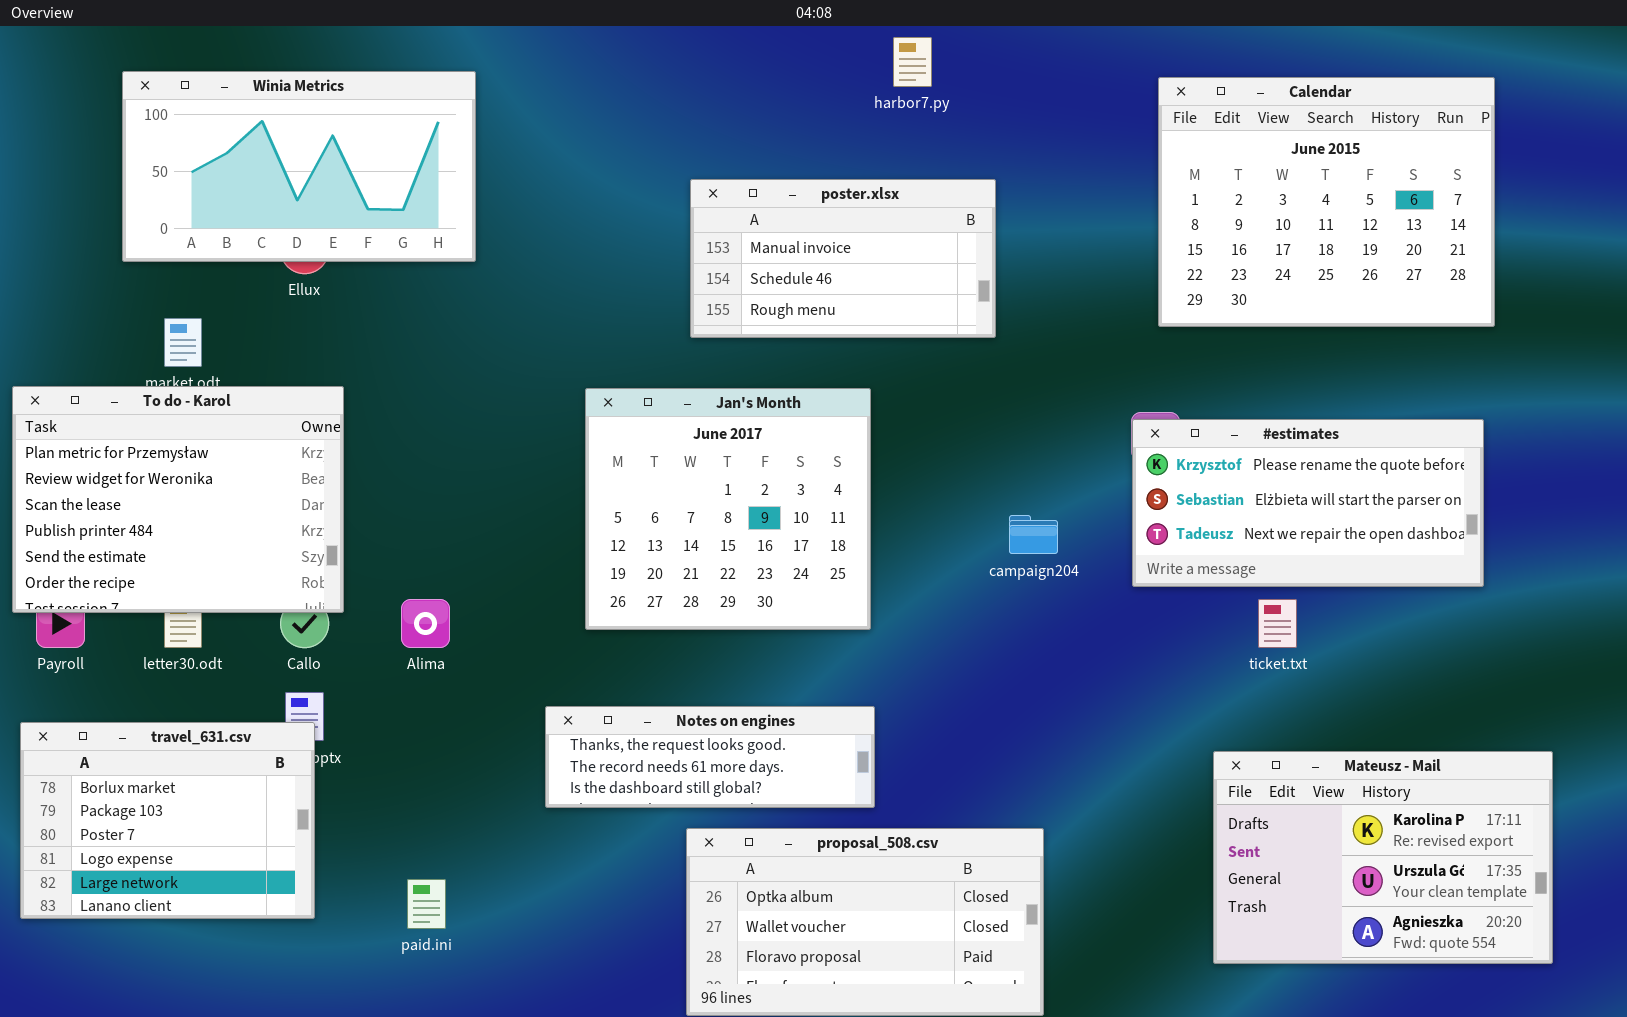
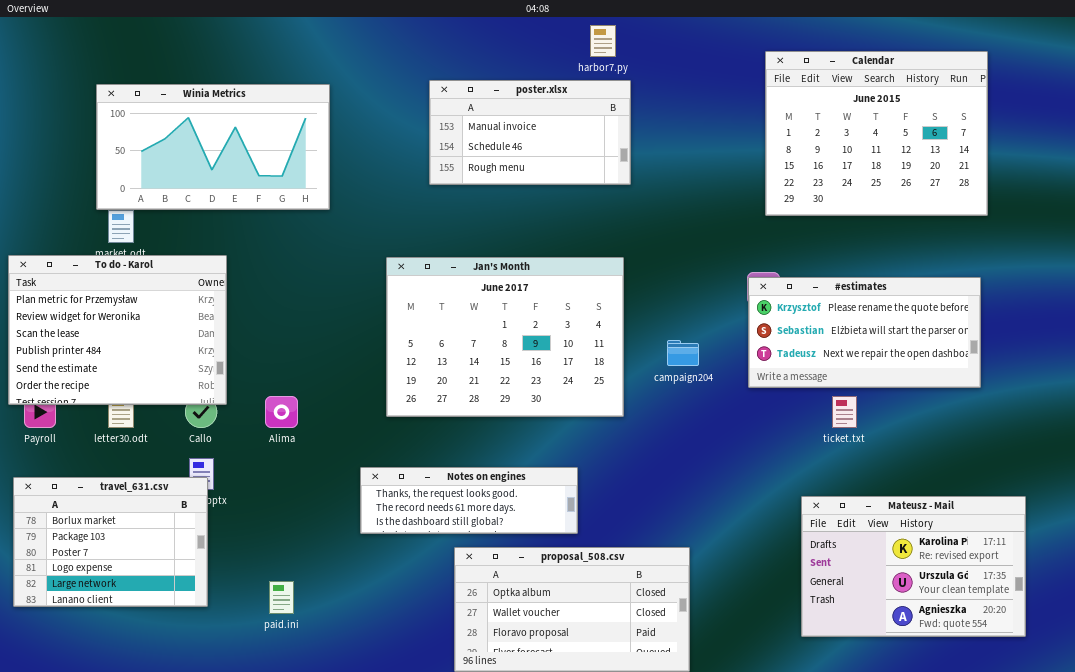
Winia Metrics: [122,71,476,262] -> [96,84,330,210], moved
poster.xlsx: [690,179,996,338] -> [429,80,631,185], moved
Jan's Month: [585,388,871,630] -> [386,257,624,417], resized

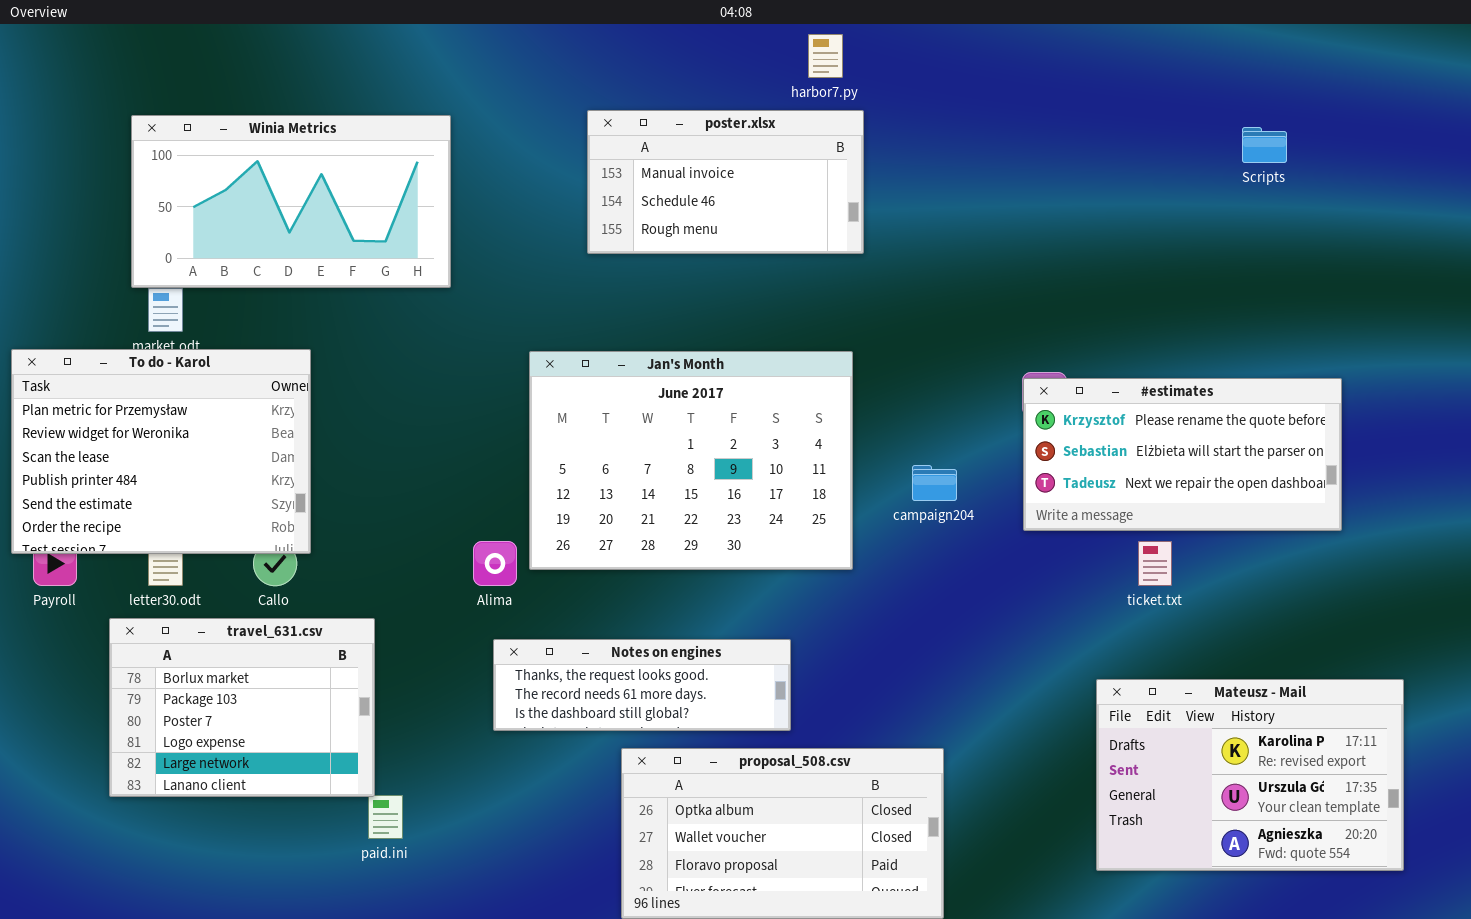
Calendar: [765,51,988,216] -> none, closed
Alima: [265,396,298,428] -> [473,541,517,586], moved
travel_631.csv: [13,477,208,607] -> [109,618,375,797], moved

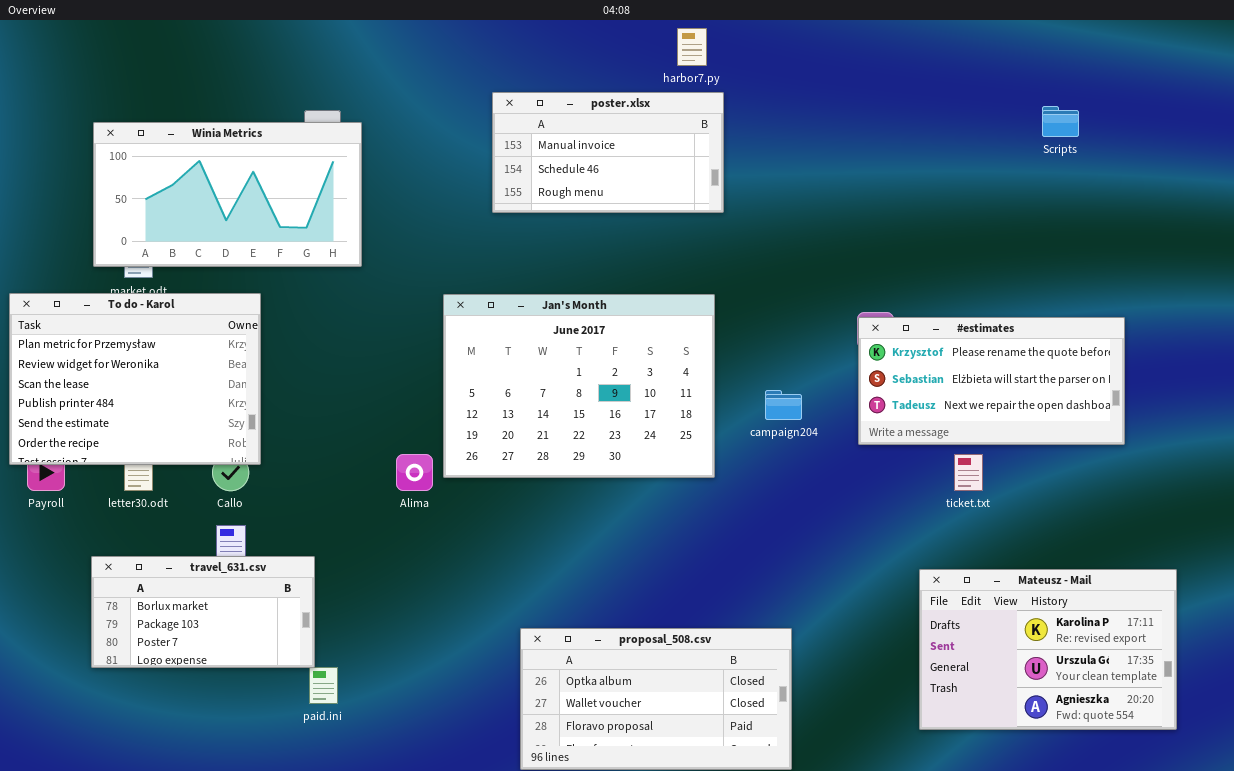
Winia Metrics: [131,115,451,288] -> [93,122,362,267], moved
travel_631.csv: [109,618,375,797] -> [91,556,315,668], resized
Notes on engines: [493,639,791,731] -> none, closed

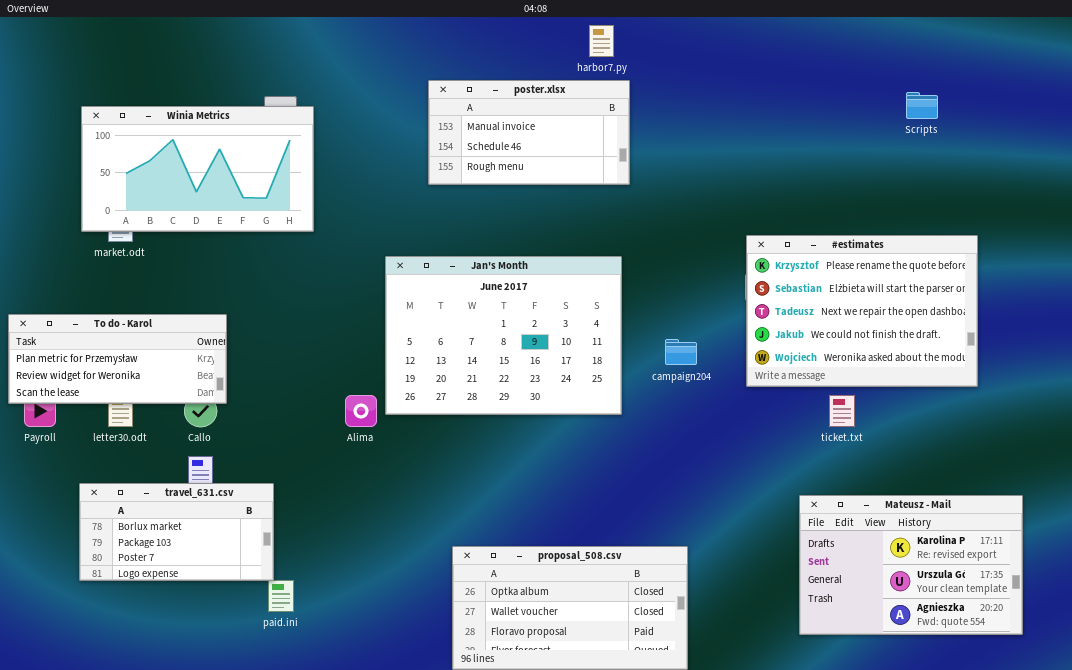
To do - Karol: [9,293,261,465] -> [8,314,227,404], resized
#estimates: [858,317,1125,445] -> [746,235,978,387], resized

